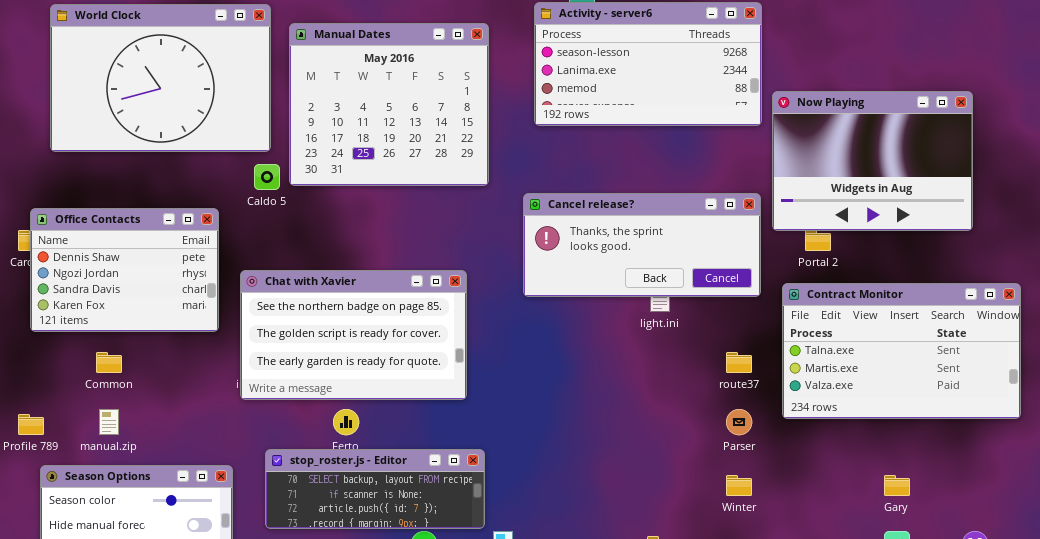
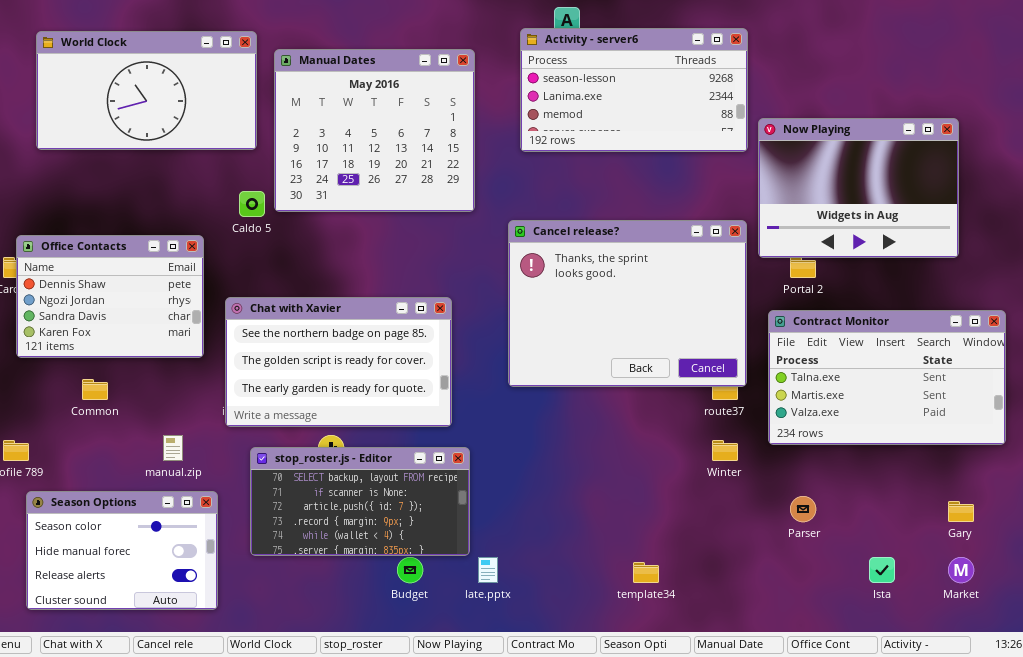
World Clock: [50,4,271,152] -> [36,31,257,150], resized
Cancel release?: [523,193,761,297] -> [508,220,747,387], resized
manual.zip: [99,409,119,435] -> [163,435,183,461], moved
Parser: [726,409,752,435] -> [790,496,816,522], moved
stop_roster.js - Editor: [265,449,485,529] -> [250,447,470,556], resized
Winter: [726,475,752,496] -> [712,440,738,461], moved
Gary: [884,475,910,496] -> [948,501,974,522], moved

